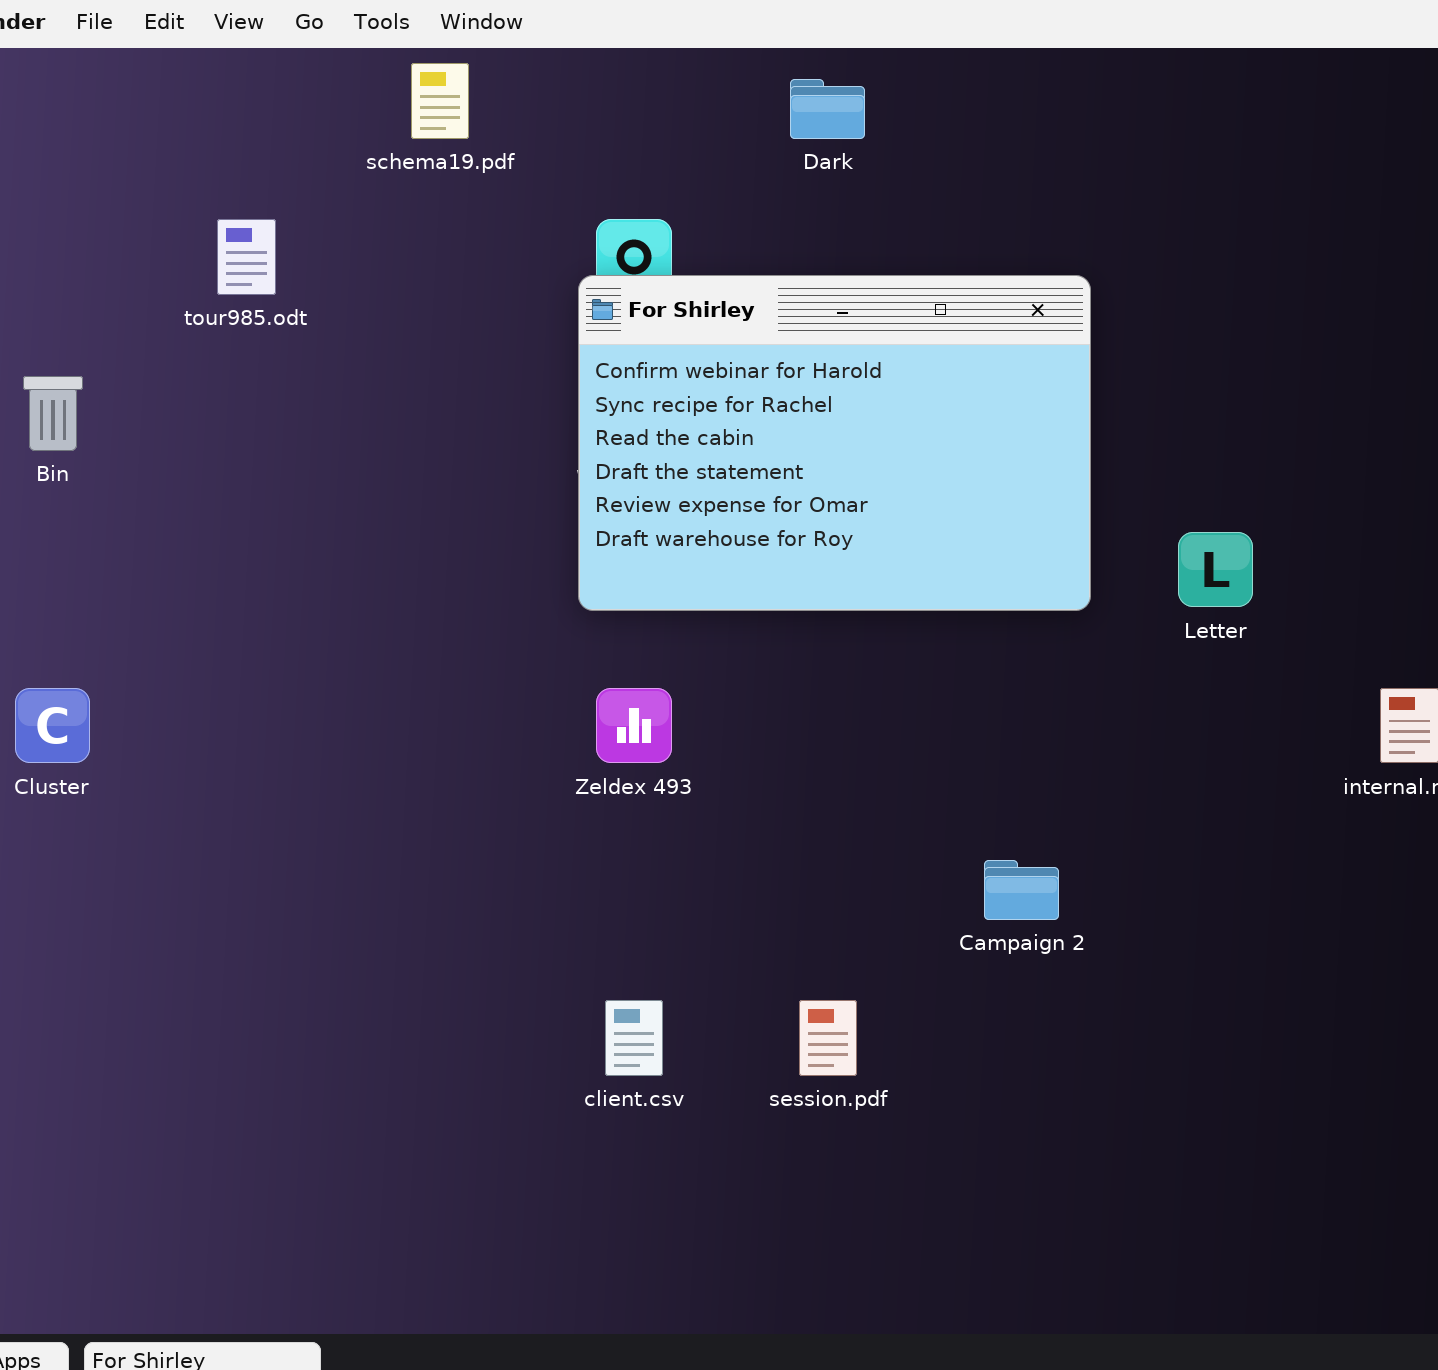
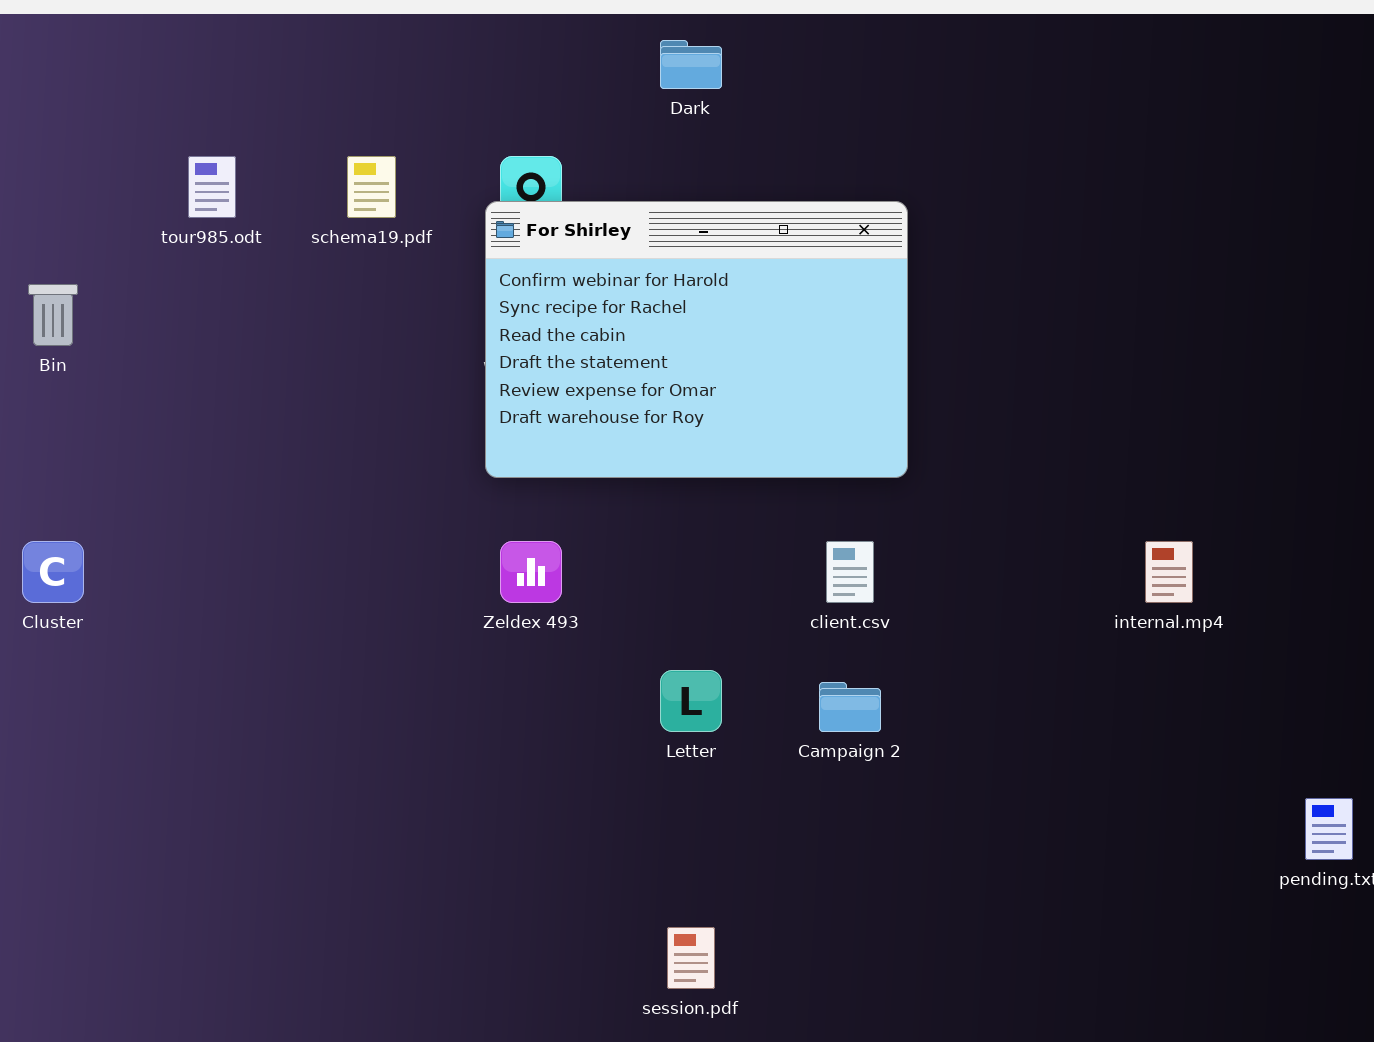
schema19.pdf: [411,63,469,139] -> [347,156,396,218], moved
Letter: [1178,532,1253,607] -> [660,670,722,732], moved
client.csv: [605,1000,663,1076] -> [826,541,874,603], moved
session.pdf: [799,1000,857,1076] -> [667,927,715,989], moved

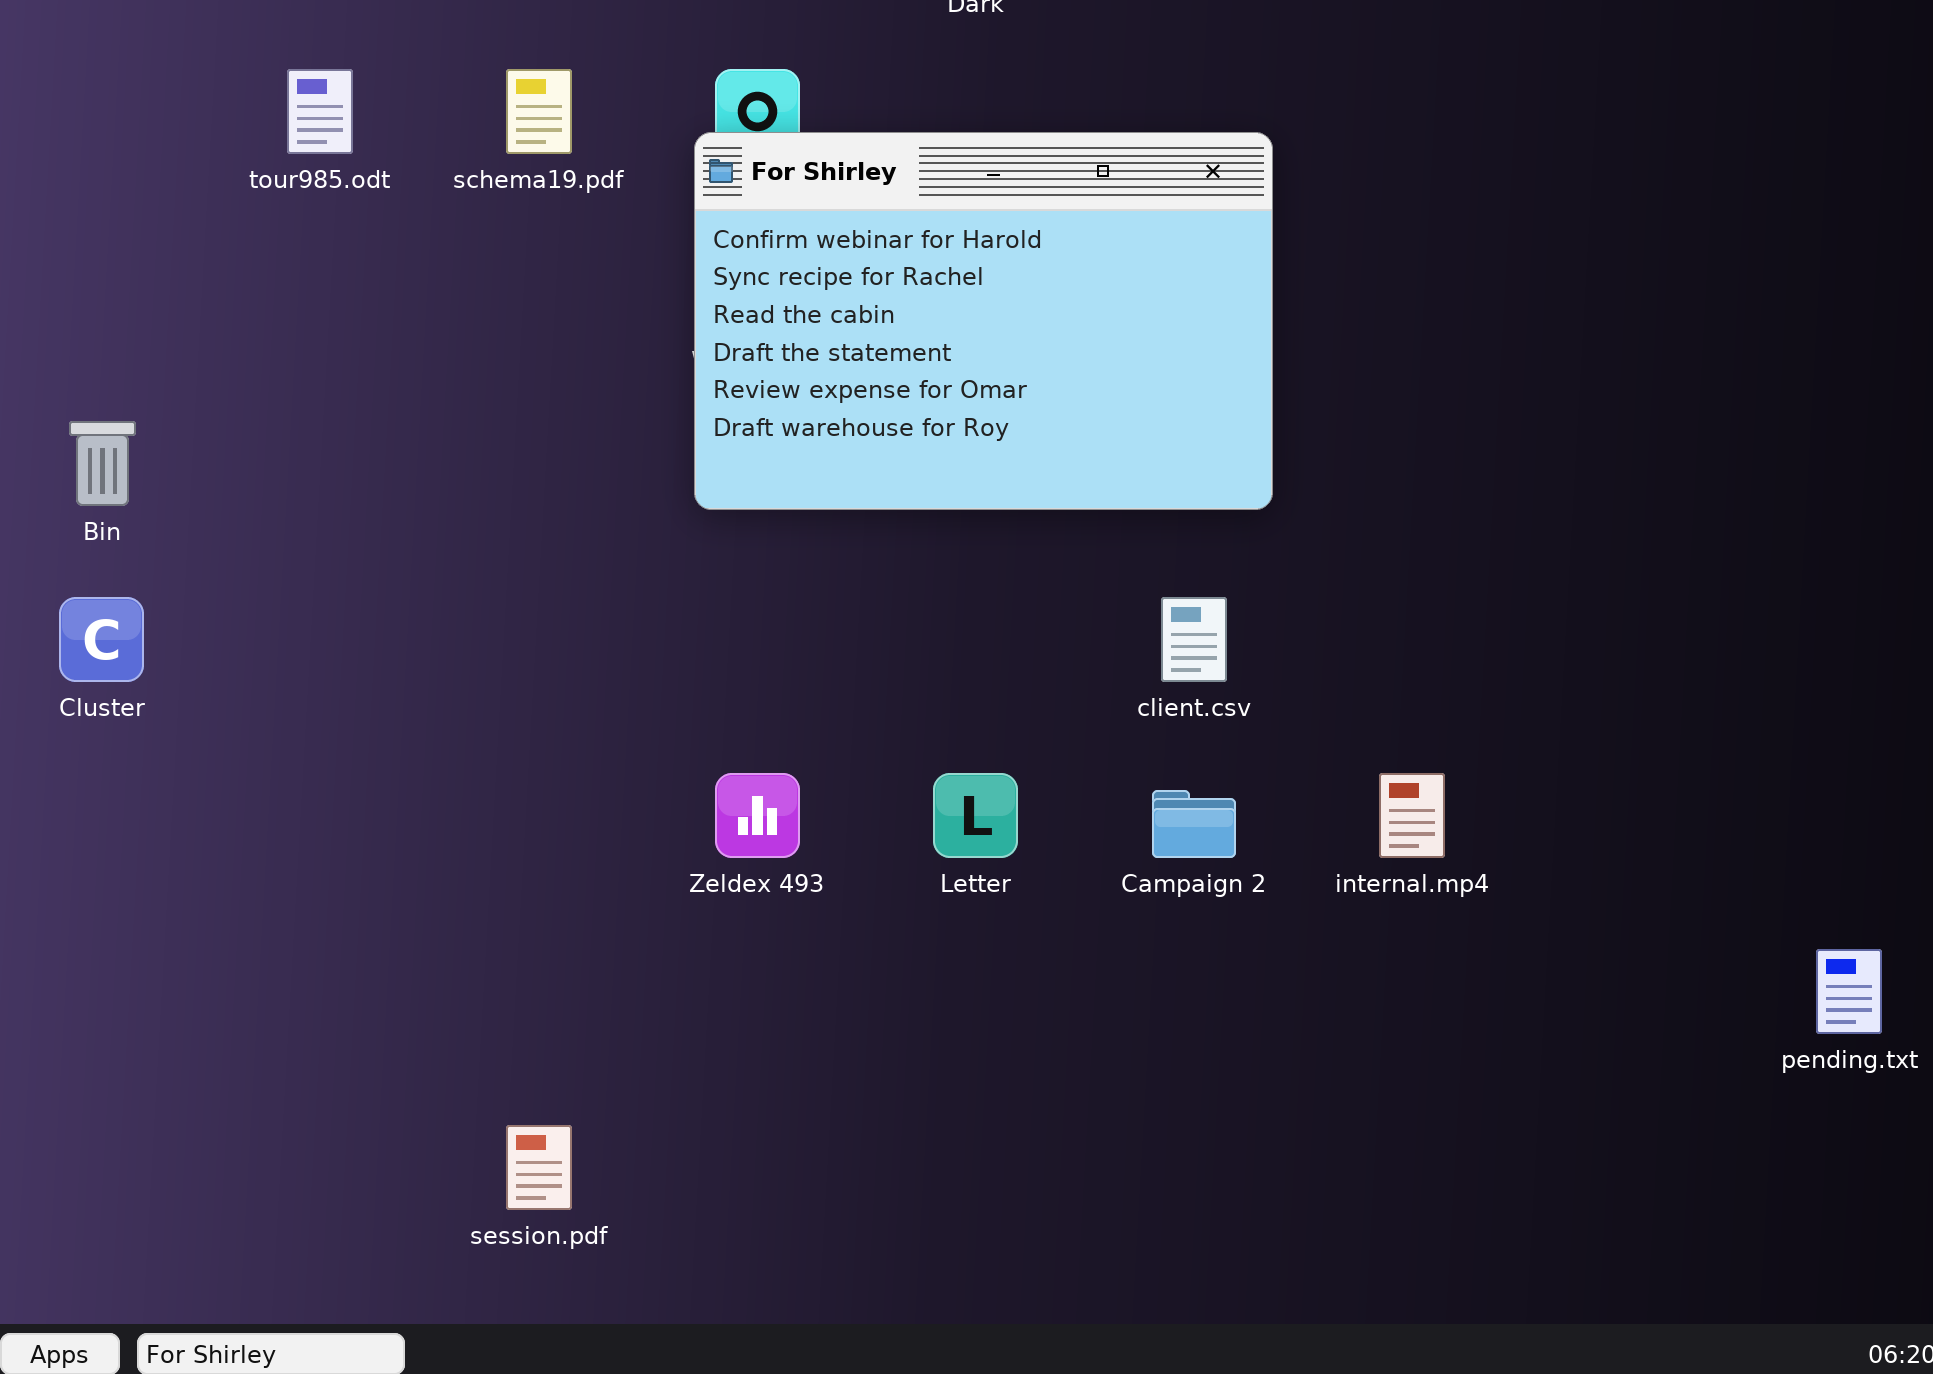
Bin: [28,284,78,346] -> [69,421,136,506], moved
Zeldex 493: [500,541,562,603] -> [715,773,800,858], moved
internal.mp4: [1145,541,1193,603] -> [1379,773,1445,858], moved
session.pdf: [667,927,715,989] -> [506,1125,572,1210], moved

